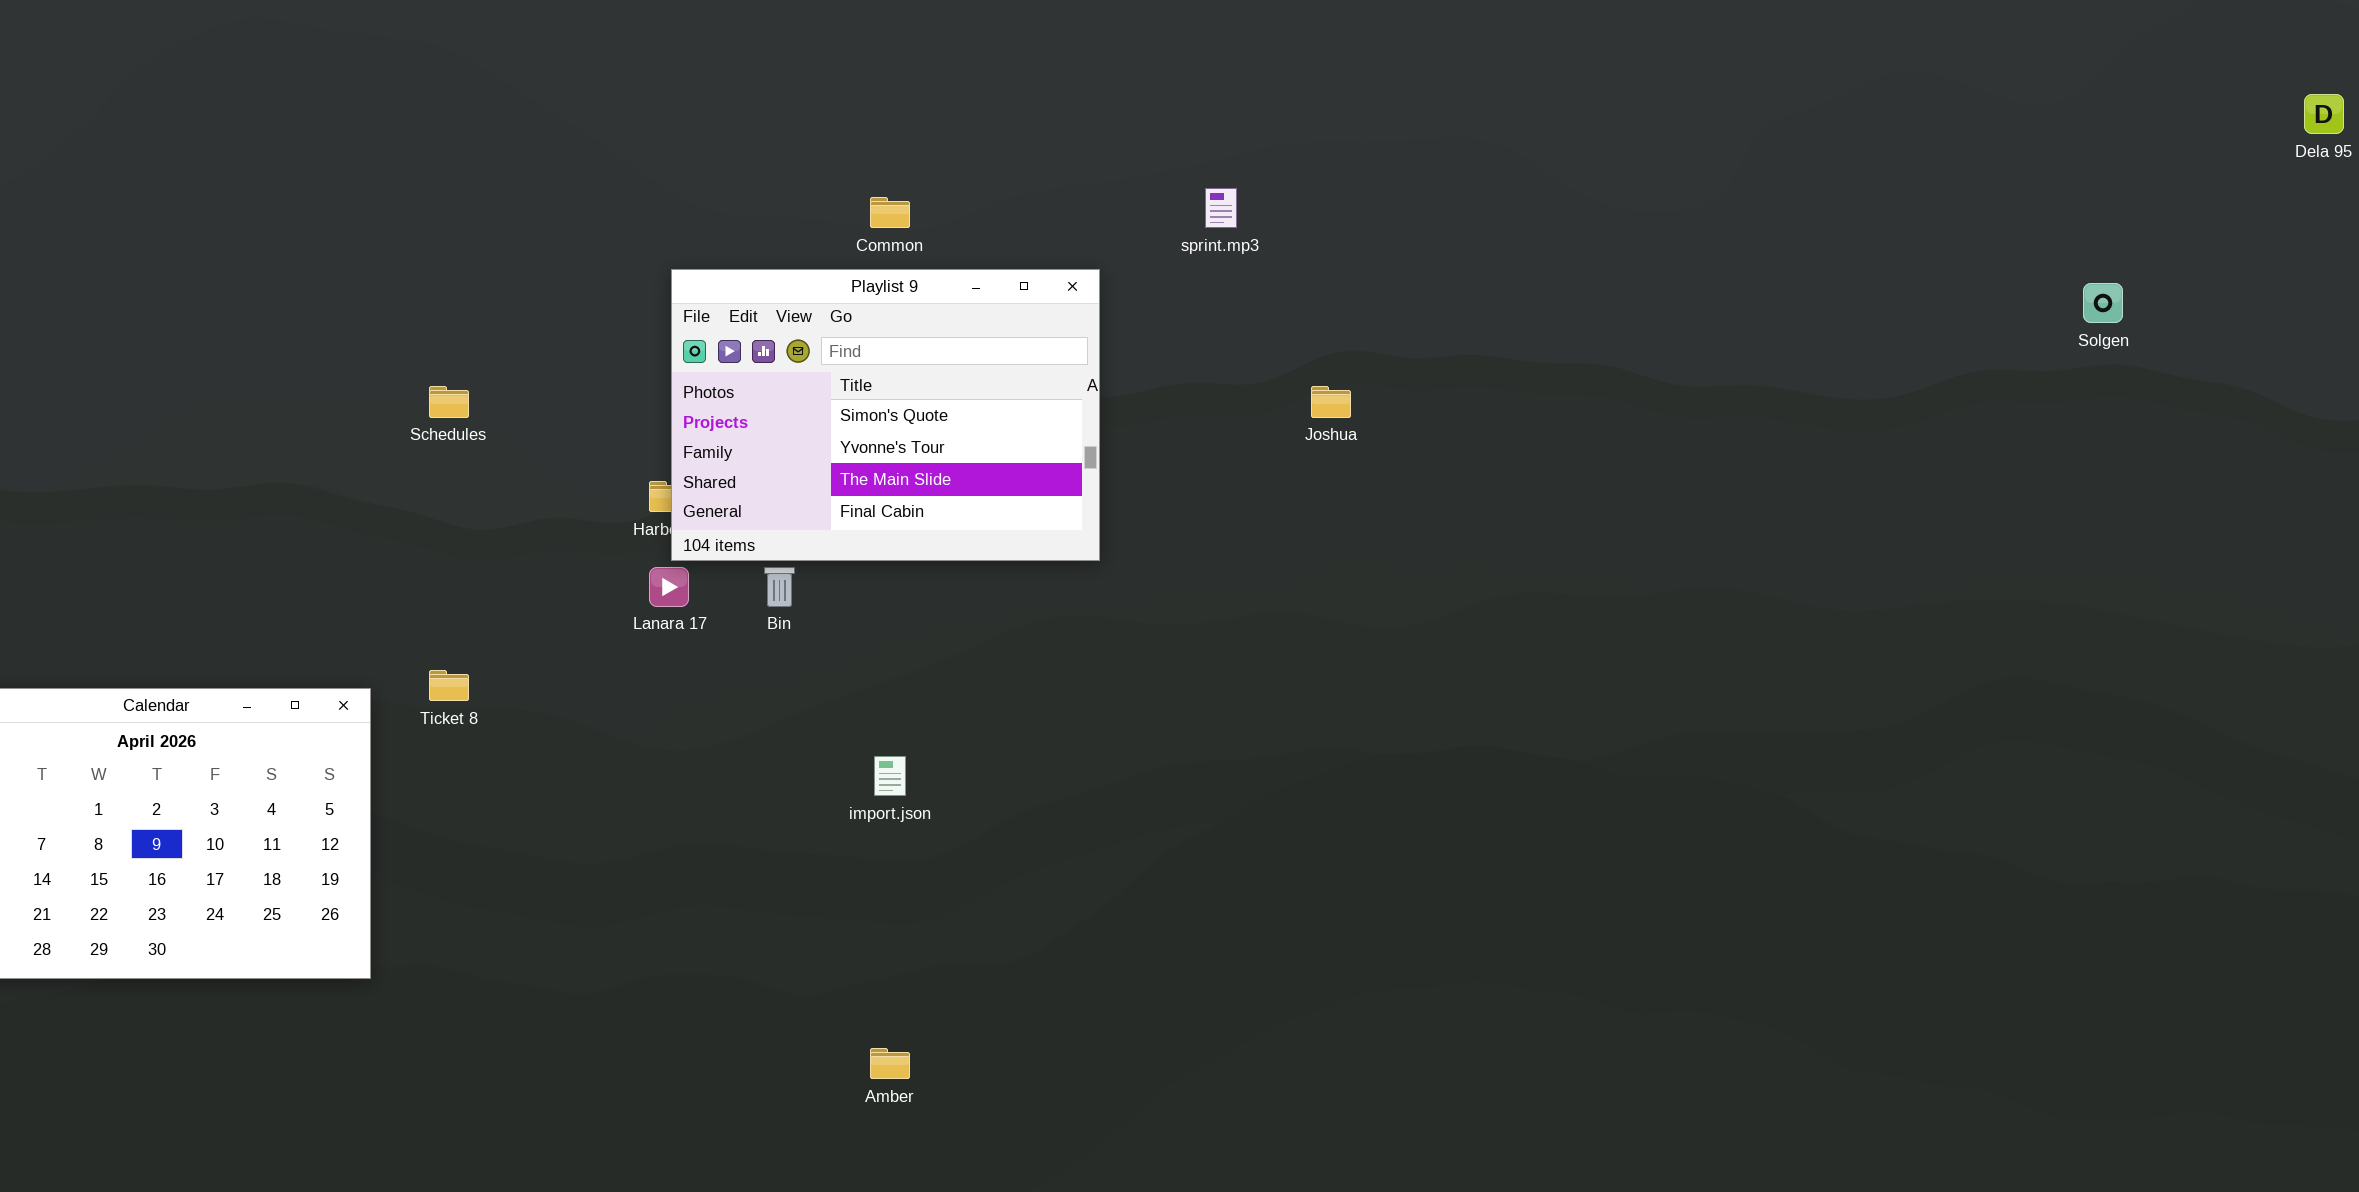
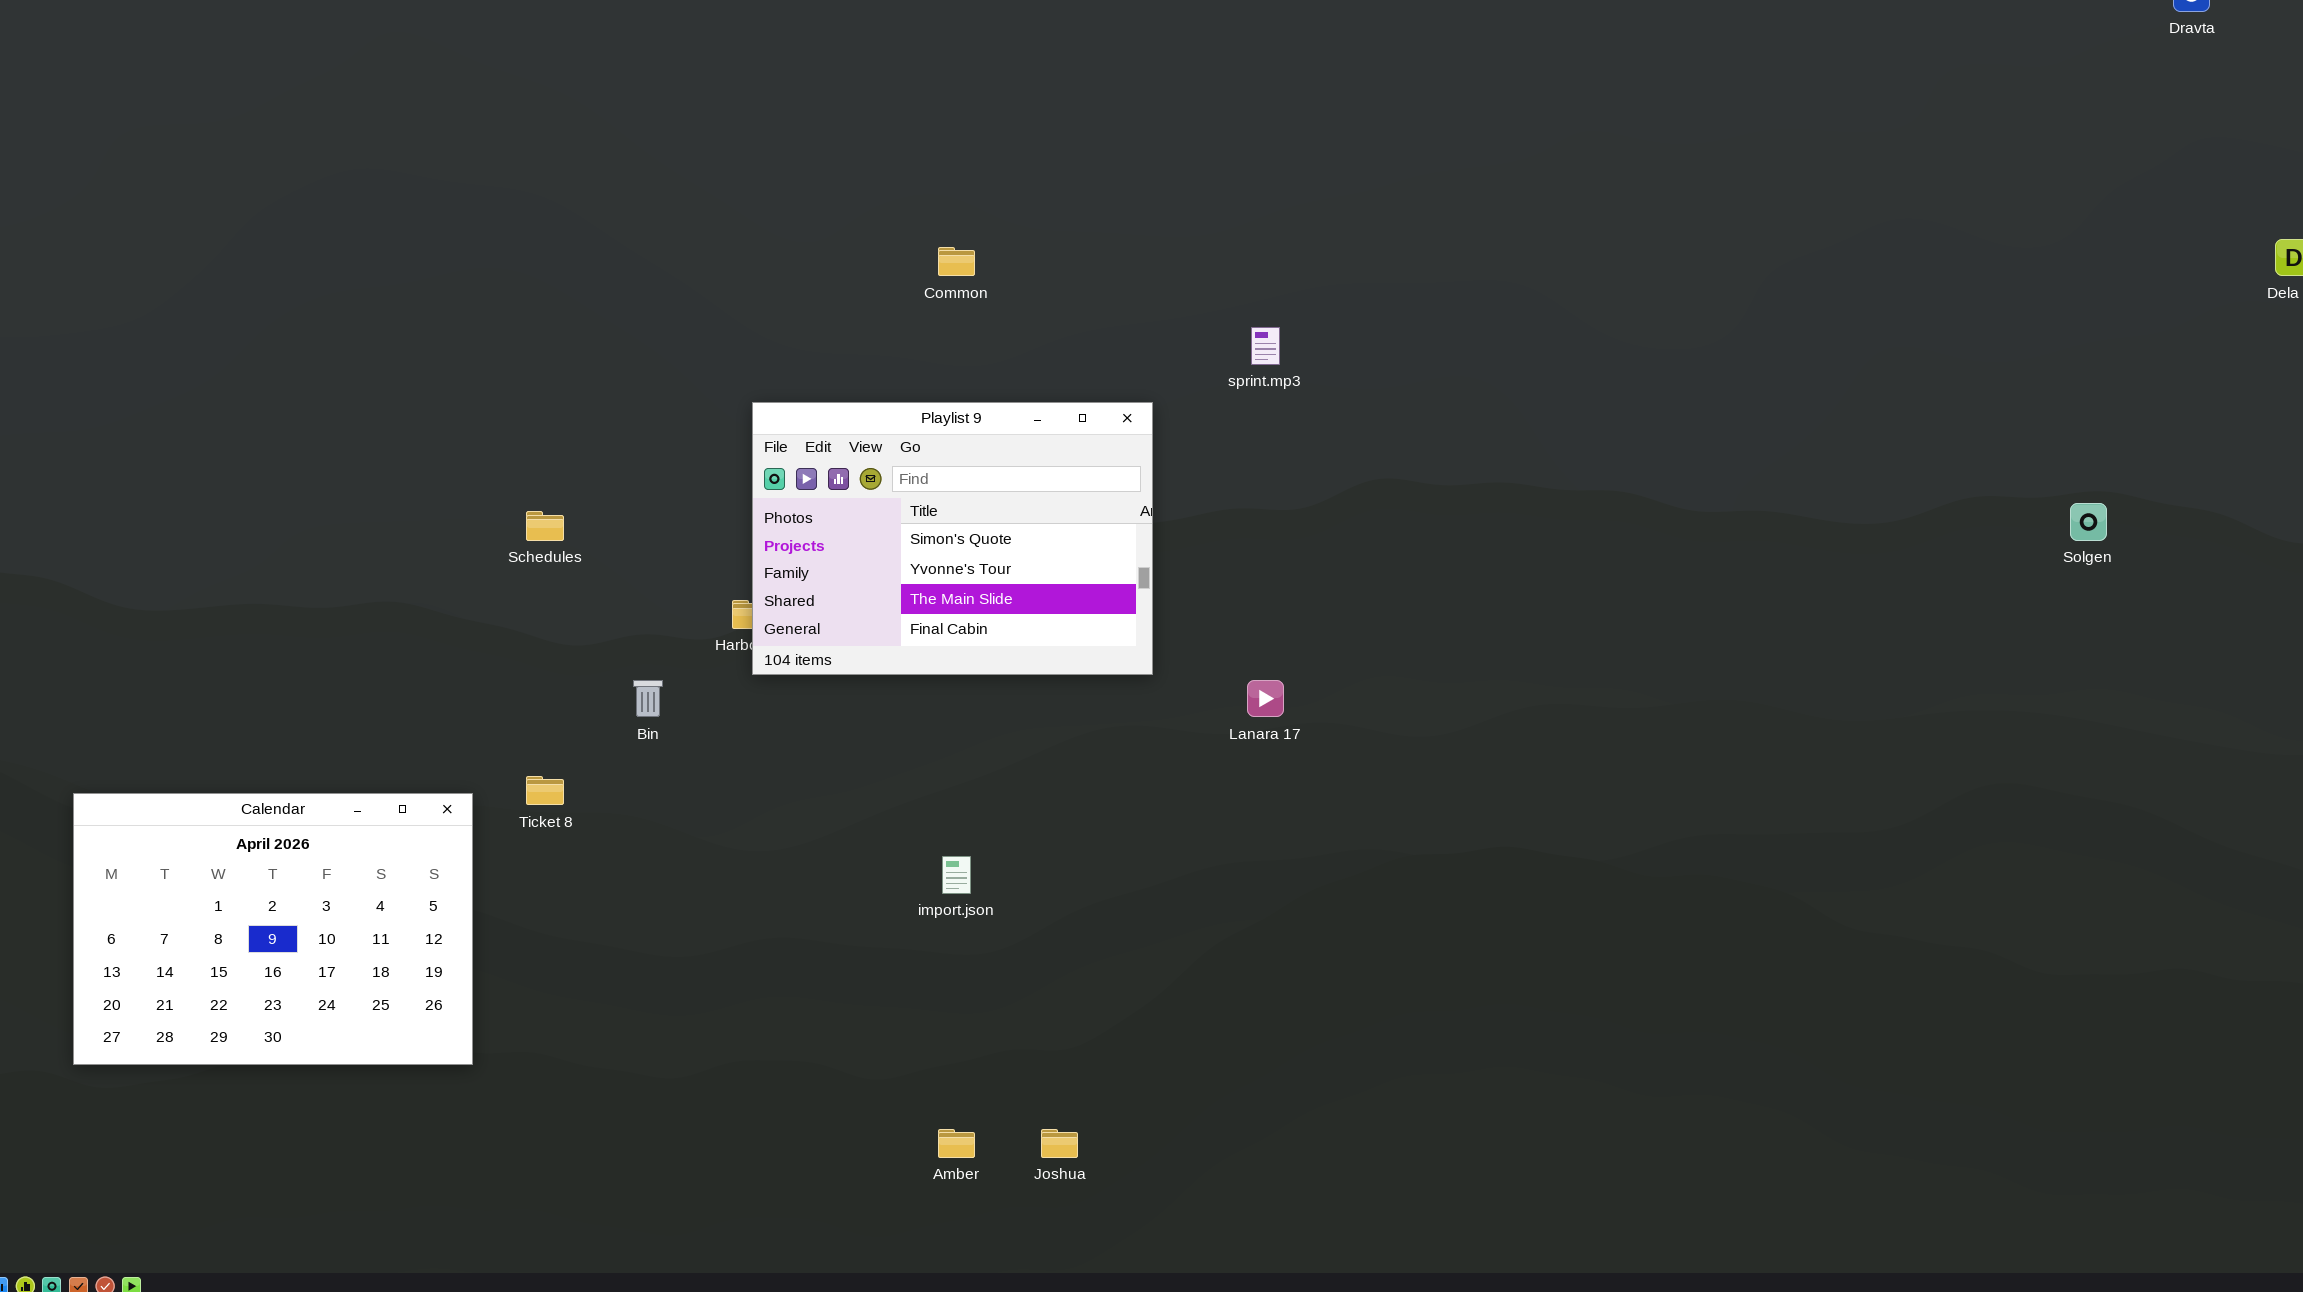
Common: [870,197,910,228] -> [938,247,975,276], moved
Solgen: [2083,283,2123,323] -> [2070,503,2107,541], moved
Joshua: [1311,386,1351,418] -> [1041,1129,1078,1158], moved
Lanara 17: [649,567,689,607] -> [1247,680,1284,717], moved
Bin: [764,567,795,607] -> [633,680,663,717], moved

